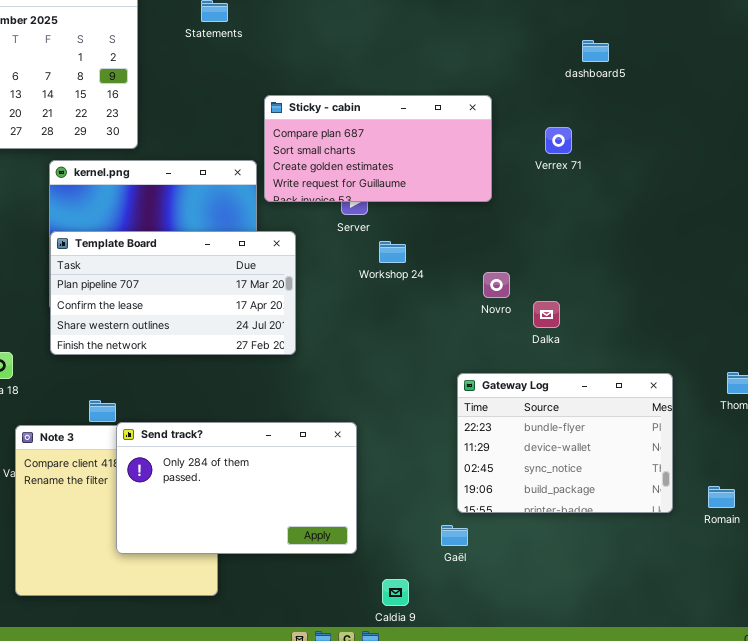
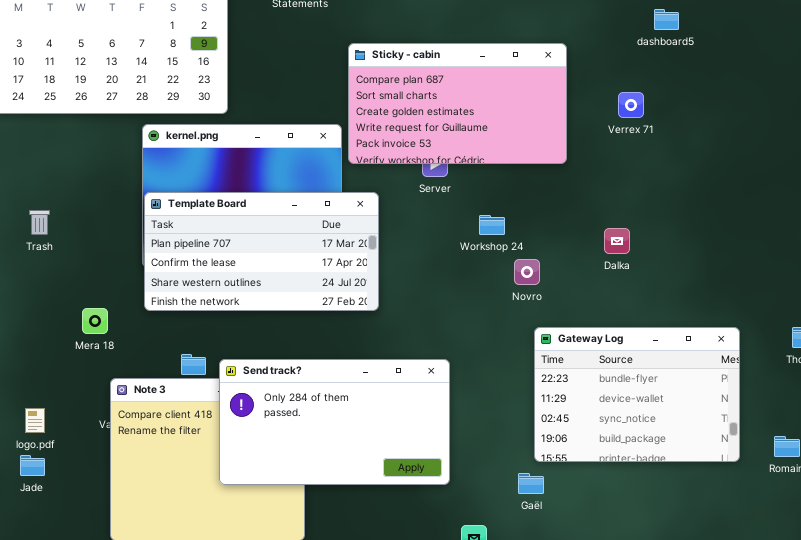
Sticky - cabin: [264,95,492,202] -> [348,43,567,164], resized
Workshop 24: [379,241,406,263] -> [479,215,505,235], moved
Novro: [483,272,510,298] -> [514,259,540,285], moved
Dalka: [533,301,560,328] -> [604,228,630,254], moved
Send track?: [116,422,357,554] -> [219,359,450,485], moved

